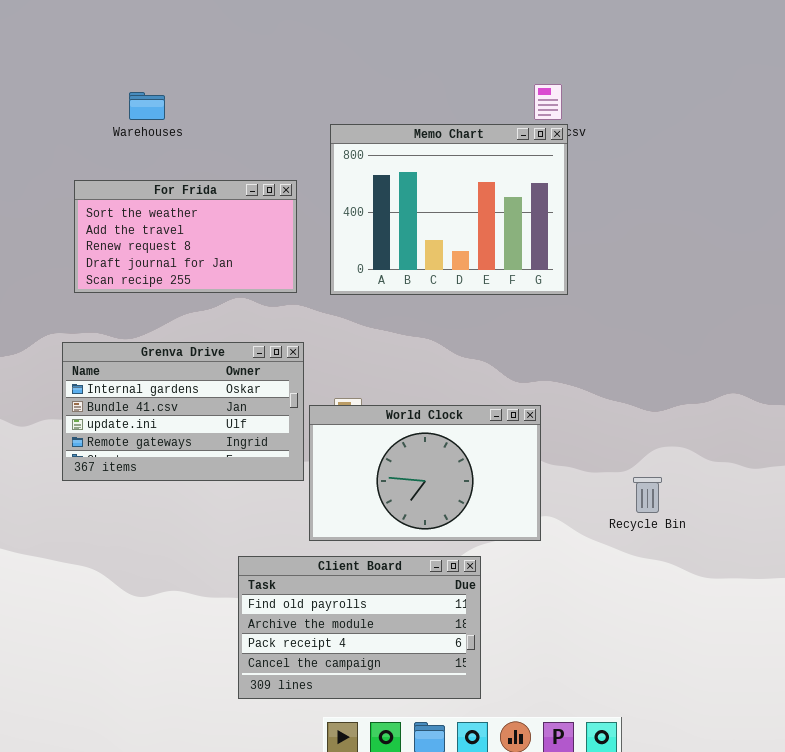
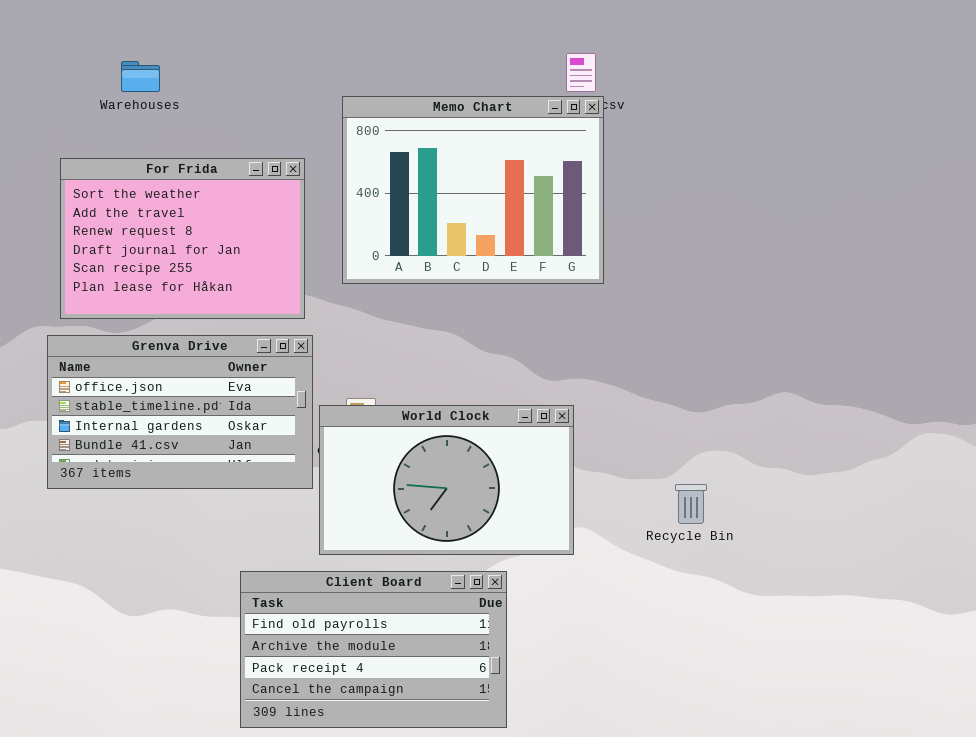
For Frida: [74,180,297,293] -> [60,158,305,319], resized
Grenva Drive: [62,342,304,481] -> [47,335,313,489], scrolled up 2 rows

